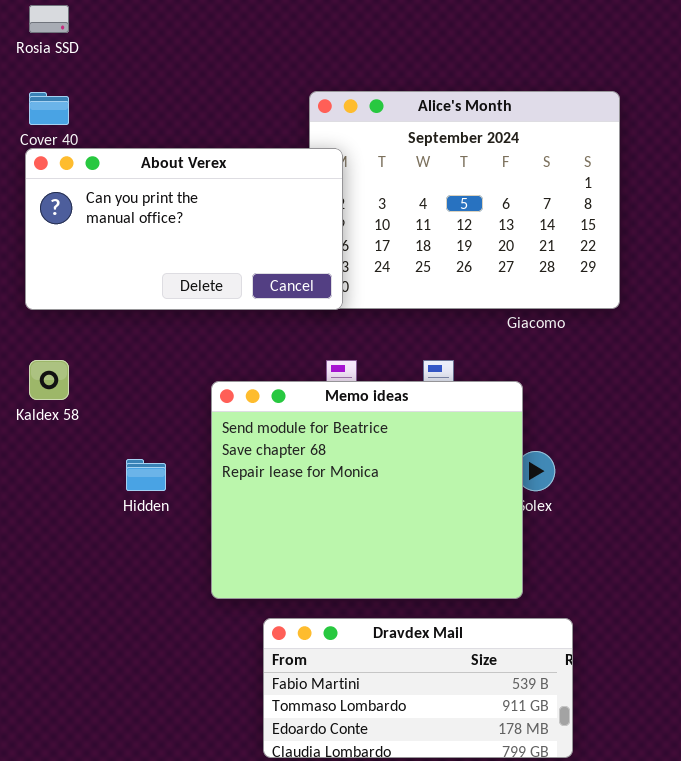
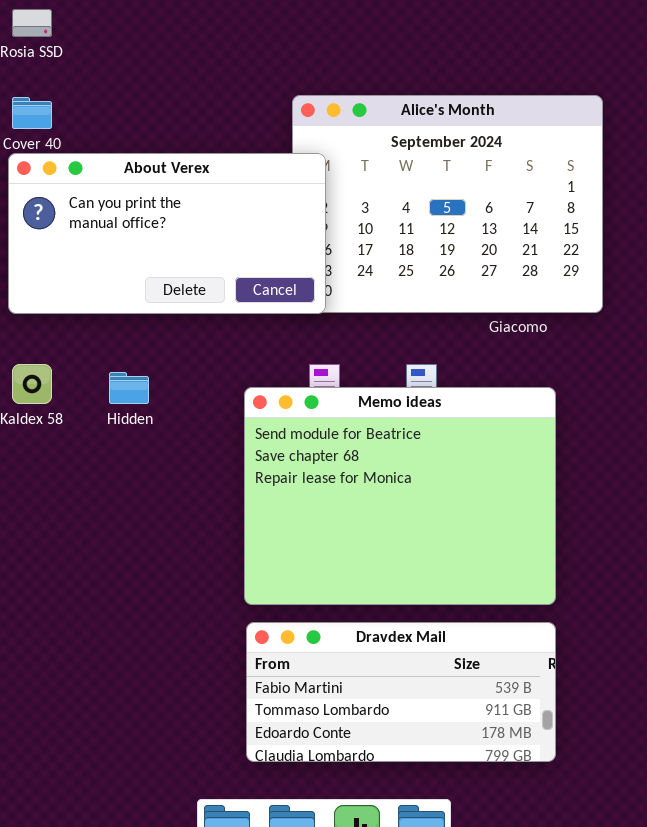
Memo ideas: [211,381,523,599] -> [244,387,556,605], moved
Hidden: [126,459,166,491] -> [109,372,149,404], moved

